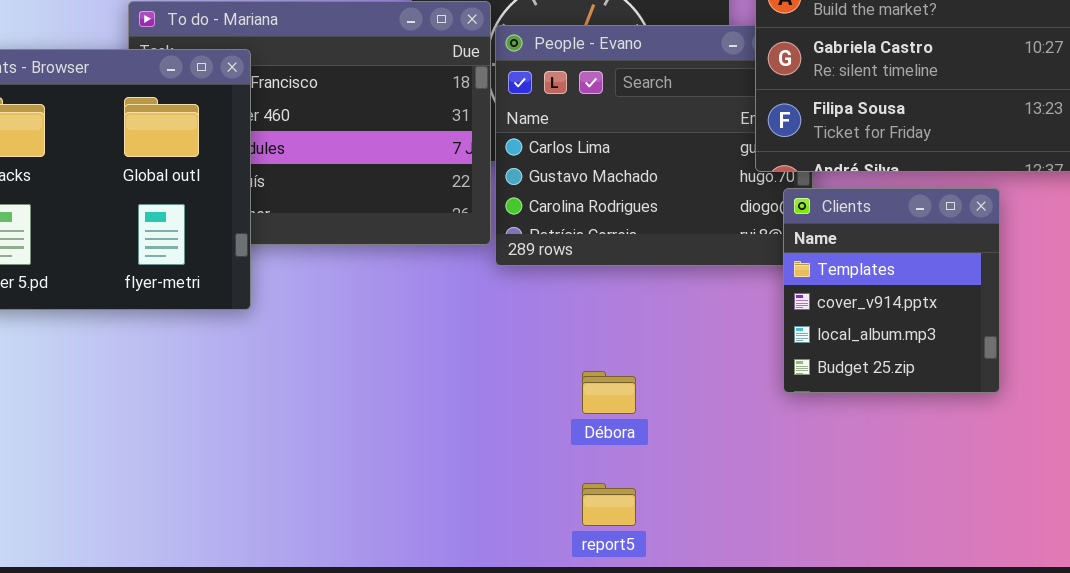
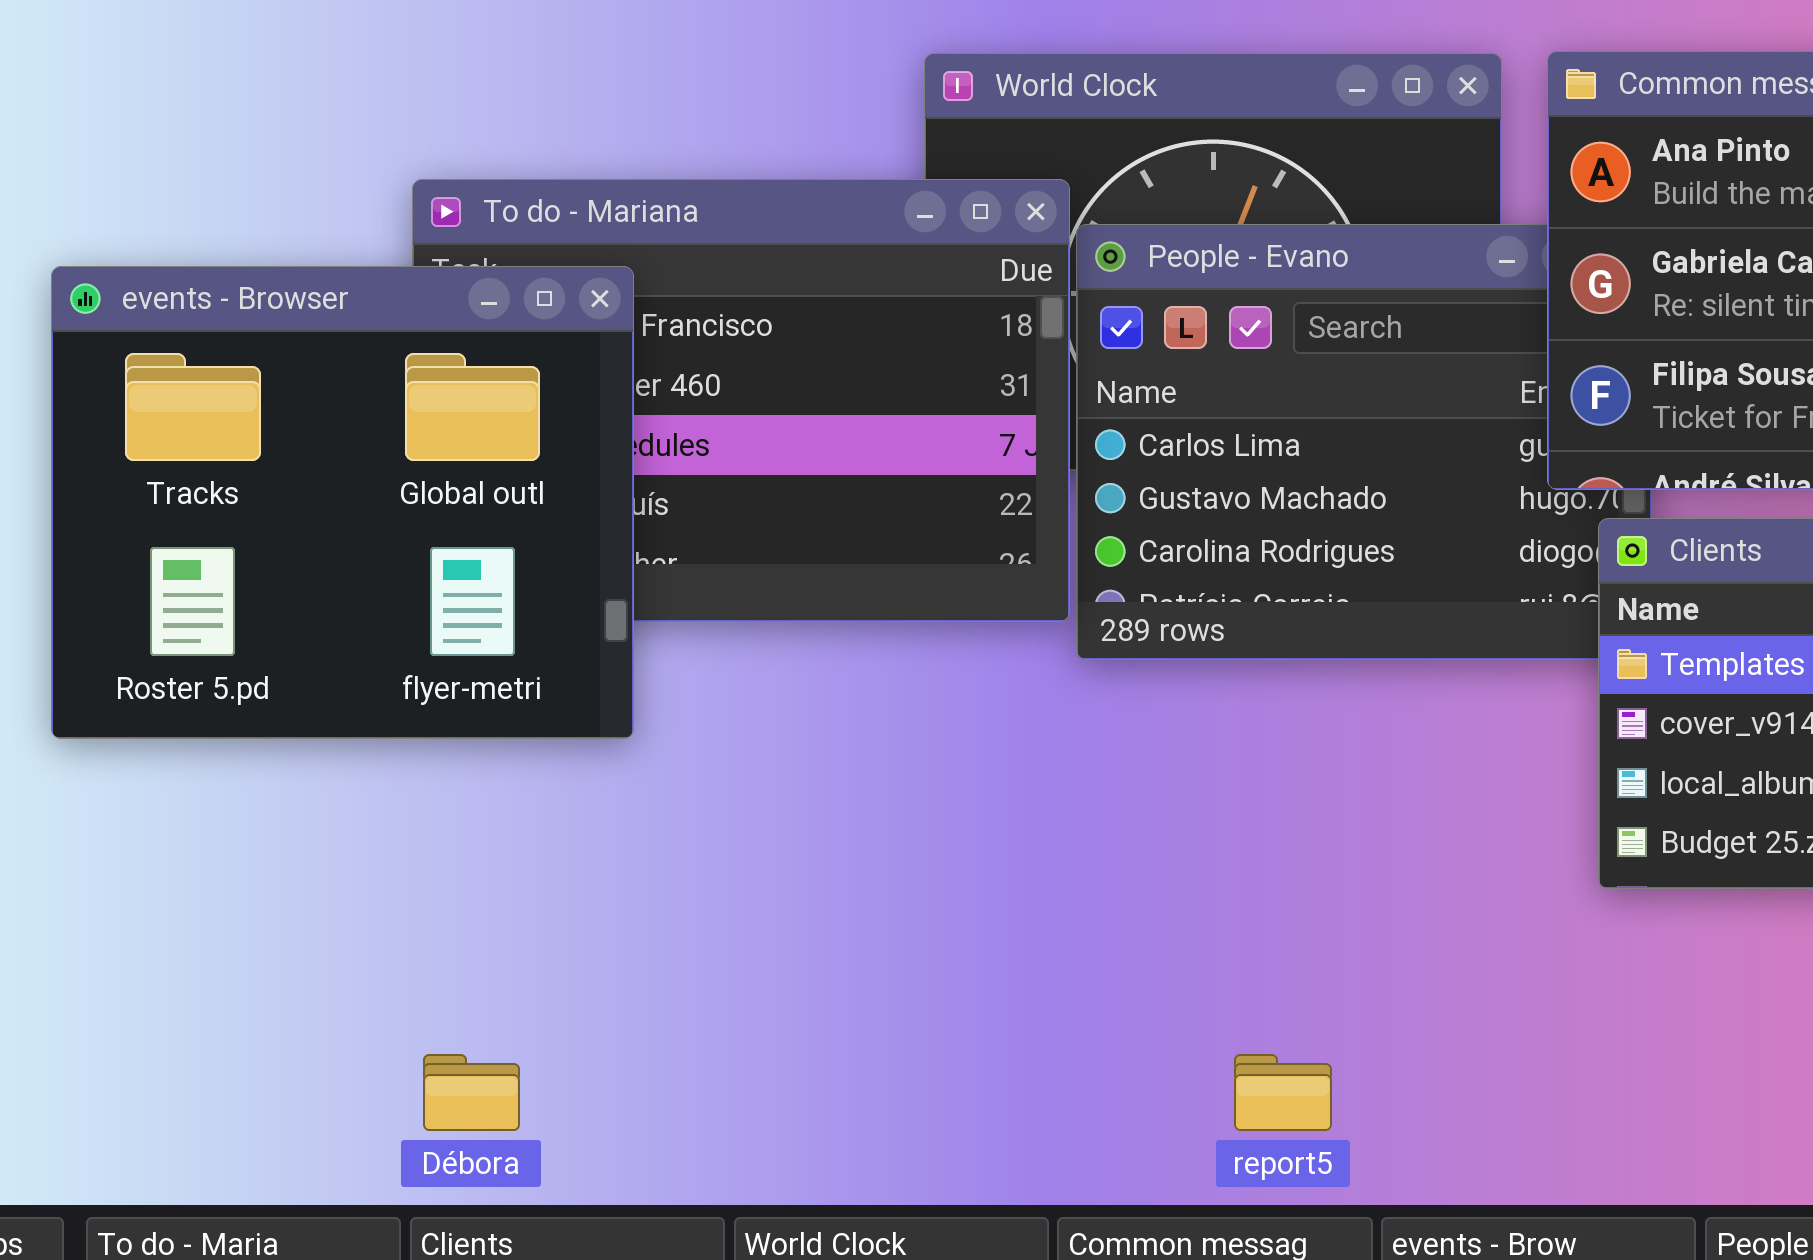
Débora: [582,371,636,414] -> [423,1054,520,1131], moved

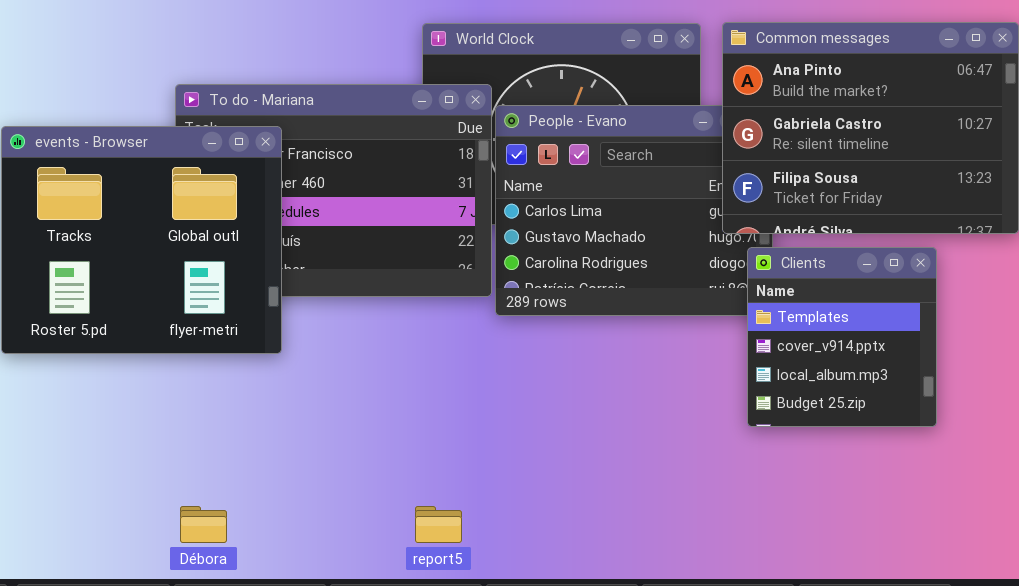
report5: [1234,1054,1332,1131] -> [415,506,462,543], moved

